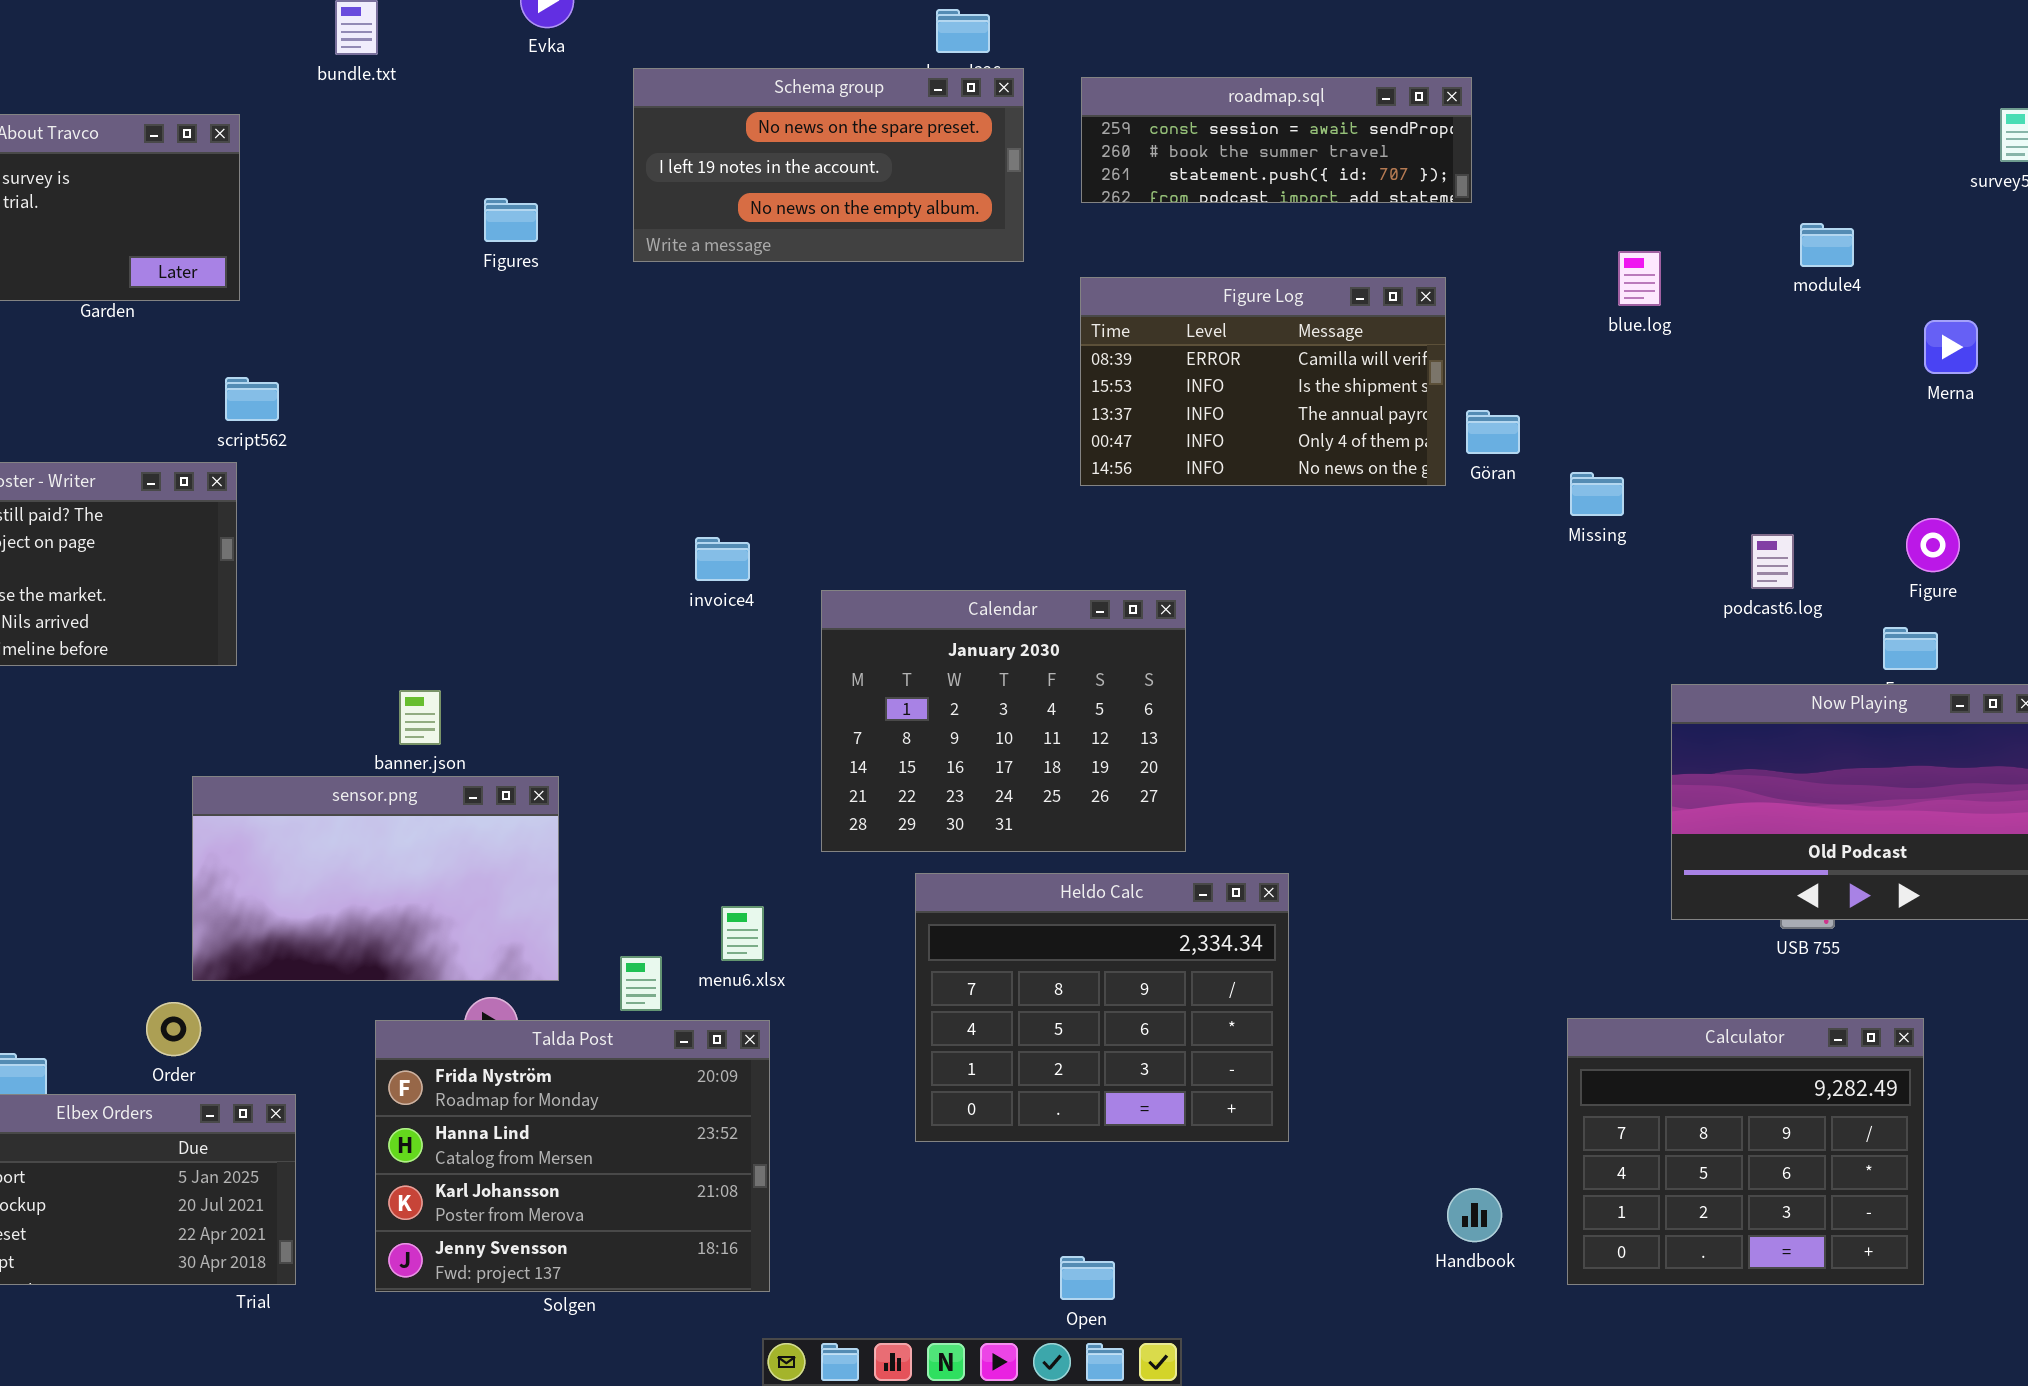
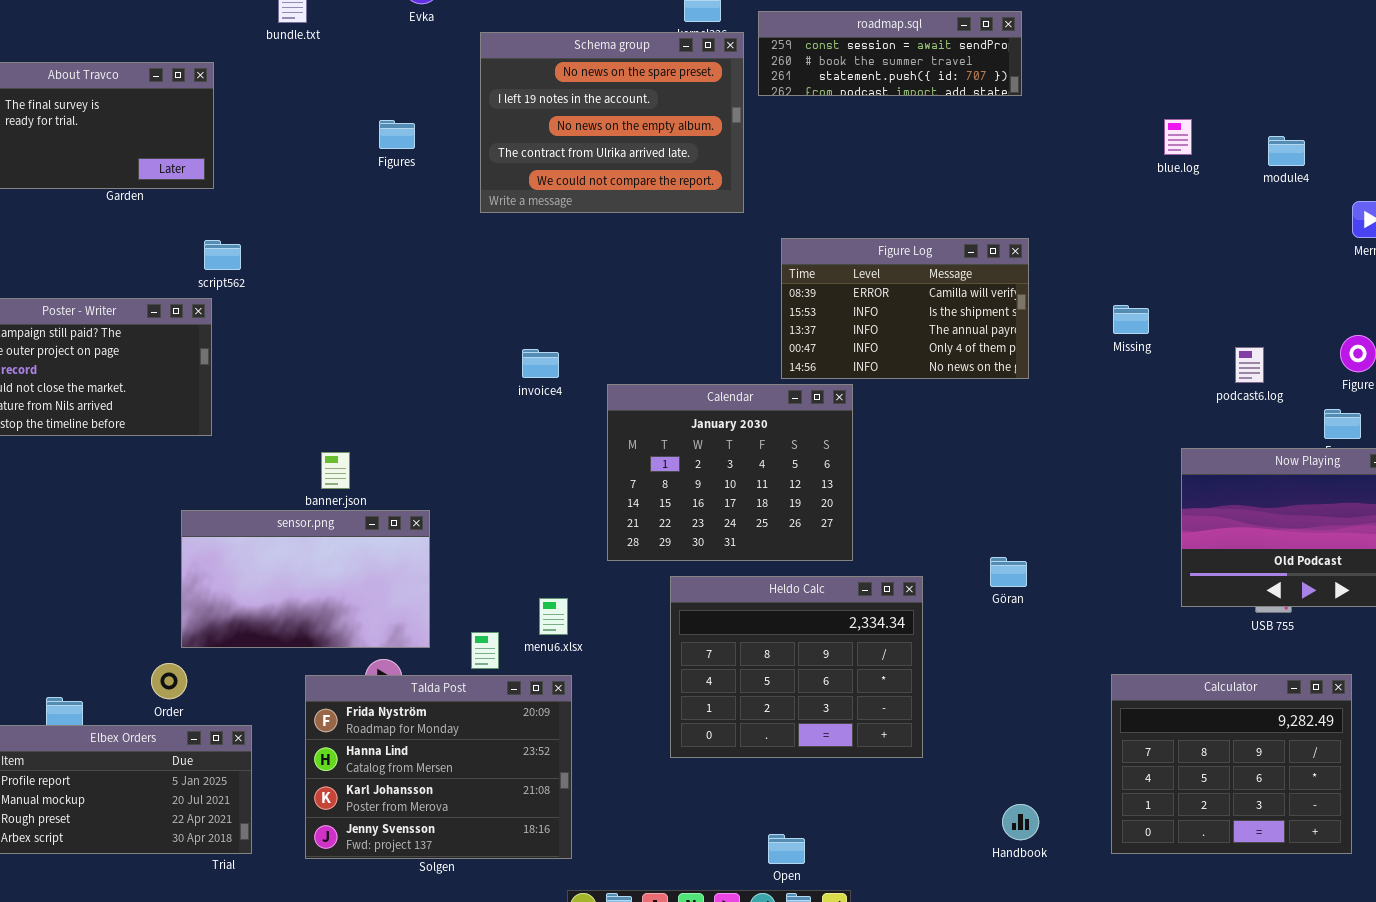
Schema group: [633,68,1024,262] -> [480,32,744,213], resized
roadmap.sql: [1081,77,1472,203] -> [758,11,1022,96], moved
blue.log: [1618,251,1661,306] -> [1164,119,1192,155], moved
Figure Log: [1080,277,1446,486] -> [781,238,1029,379], moved
Göran: [1466,410,1520,454] -> [990,557,1027,587], moved
Handbook: [1447,1188,1502,1242] -> [1002,804,1039,840], moved

